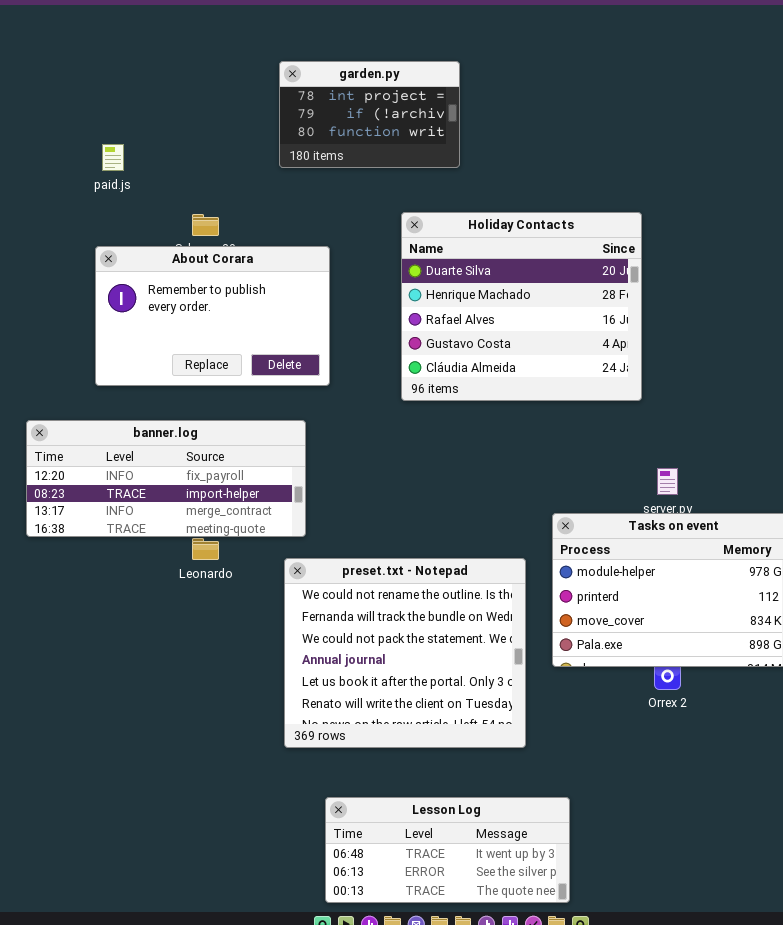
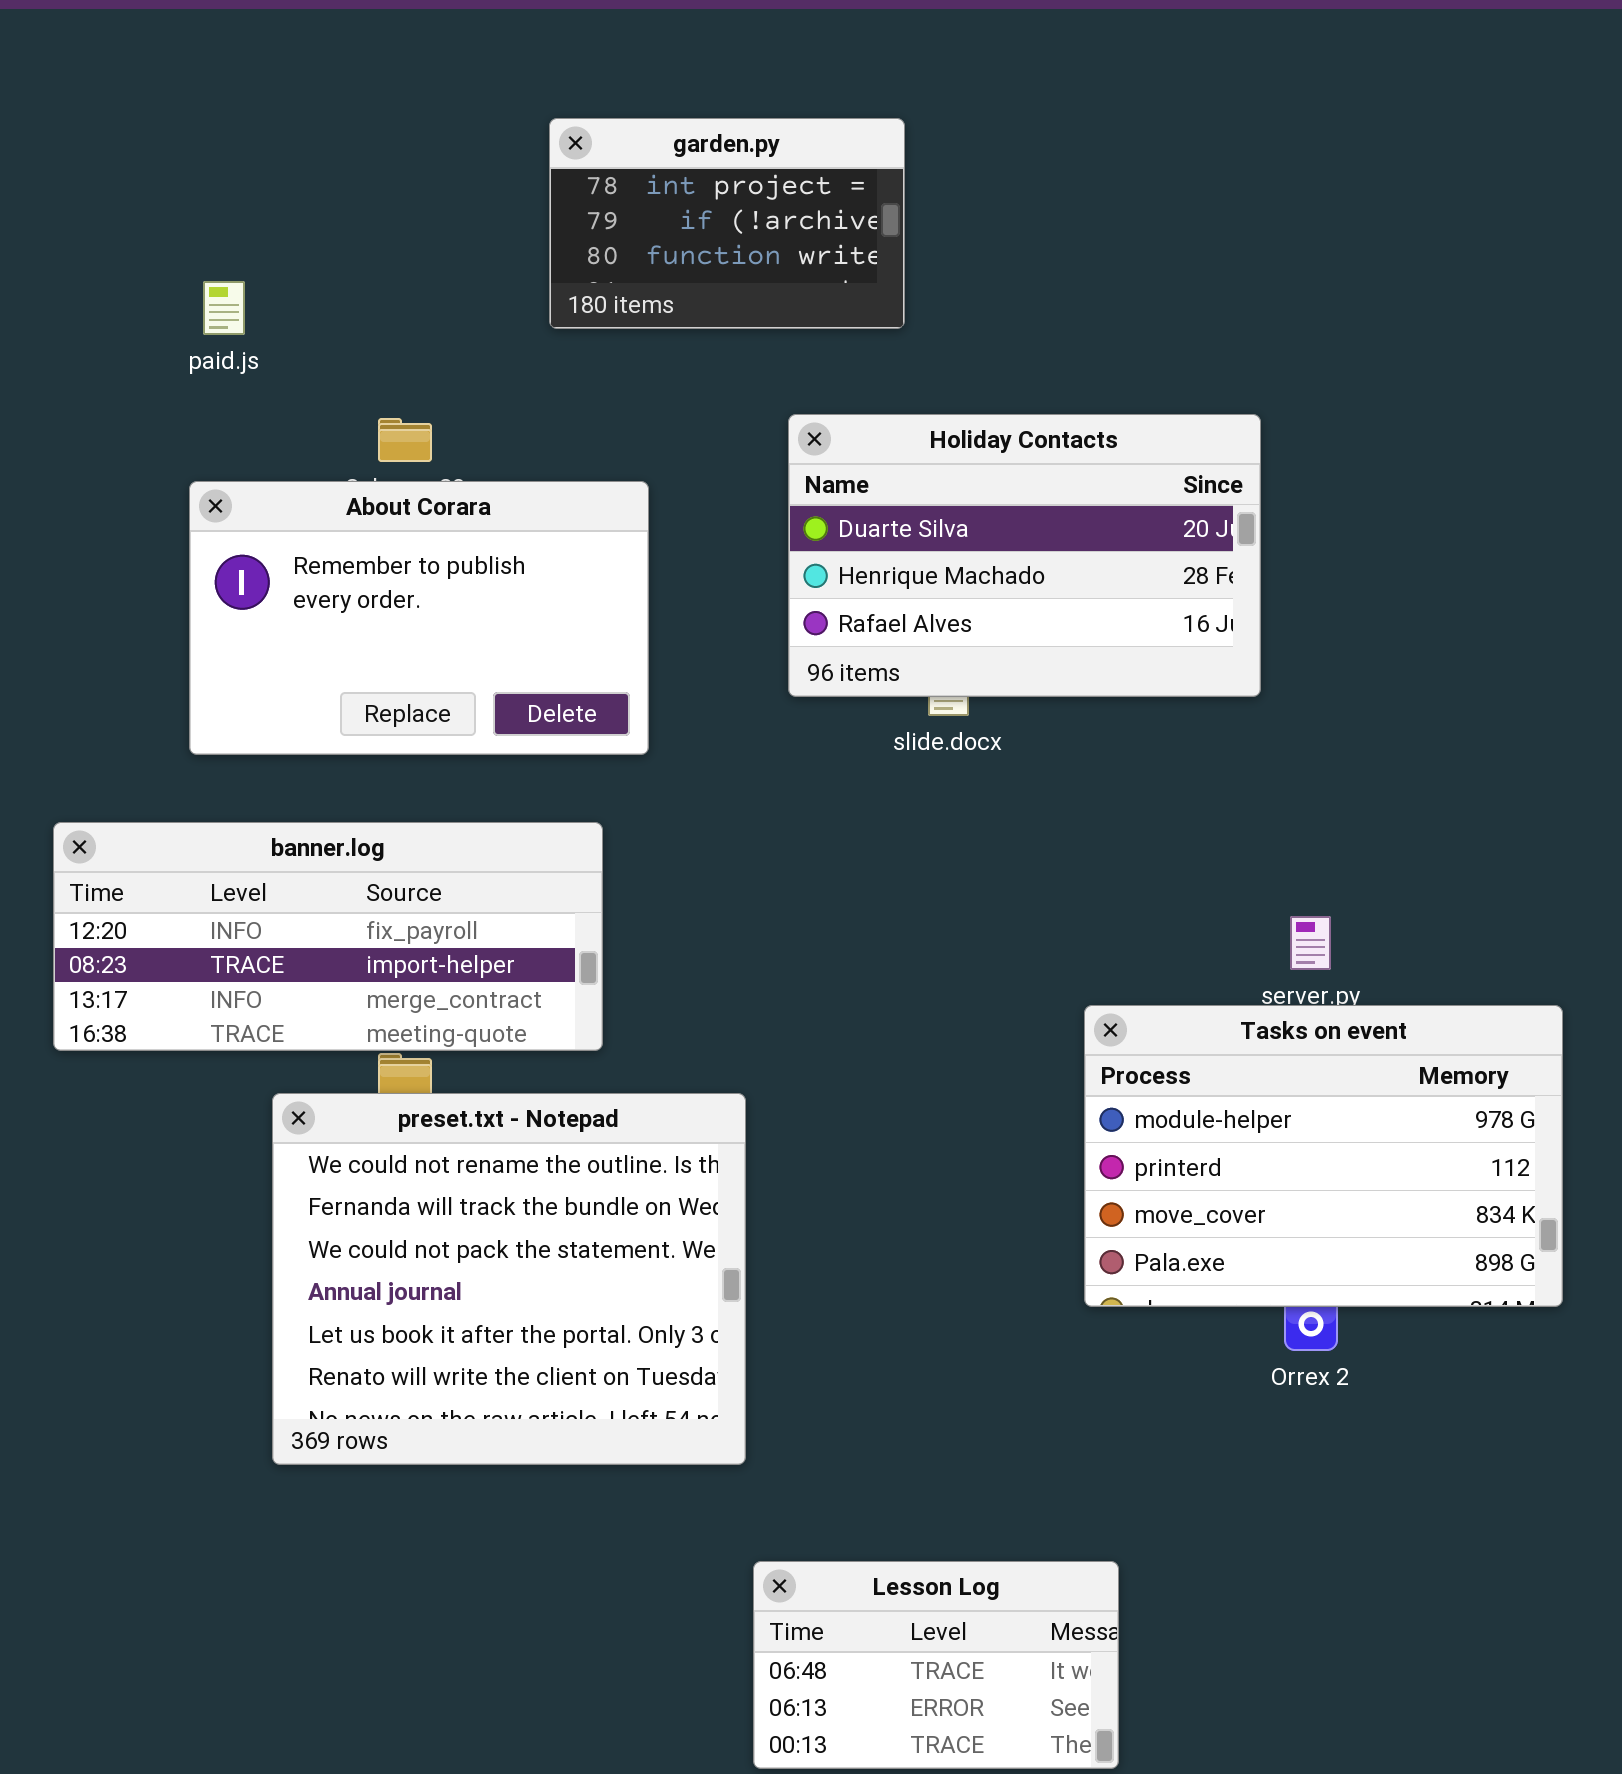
Holiday Contacts: [401,212,642,401] -> [788,414,1261,697], resized
preset.txt - Notepad: [284,558,526,748] -> [272,1093,746,1465], moved
Lesson Log: [325,797,570,903] -> [753,1561,1119,1769], resized

